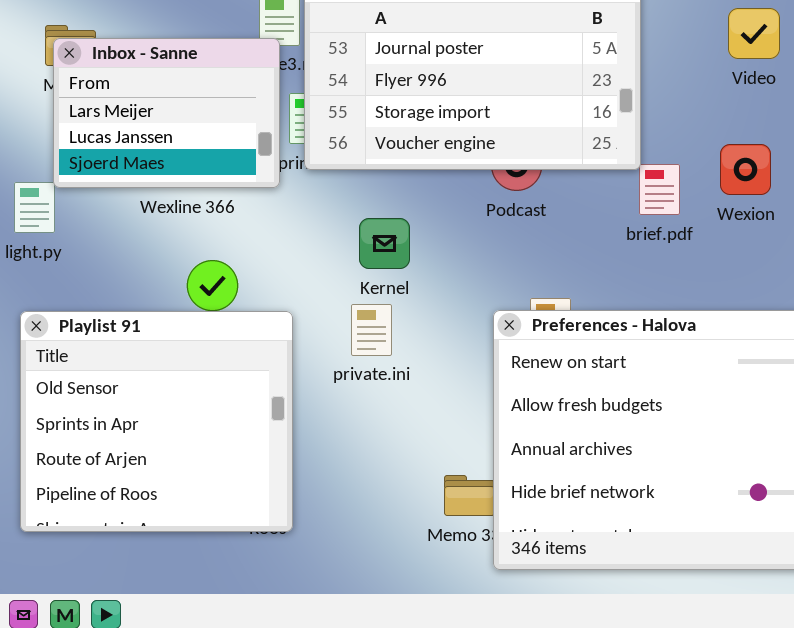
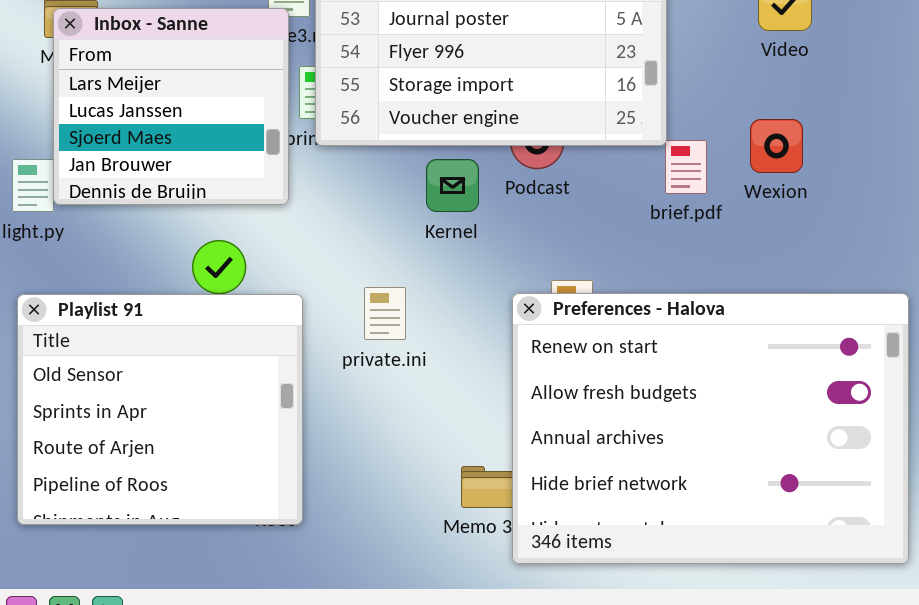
Inbox - Sanne: [53,38,280,188] -> [53,8,289,205], resized
Kernel: [359,218,410,269] -> [426,159,479,212], moved

